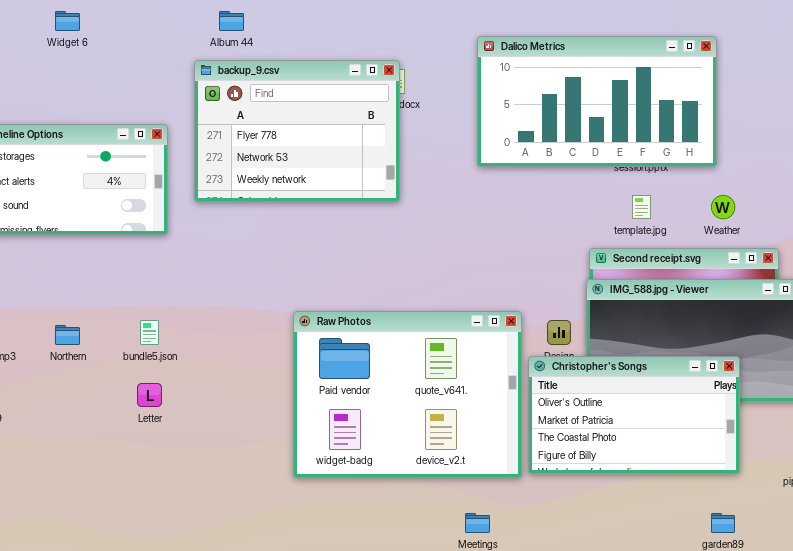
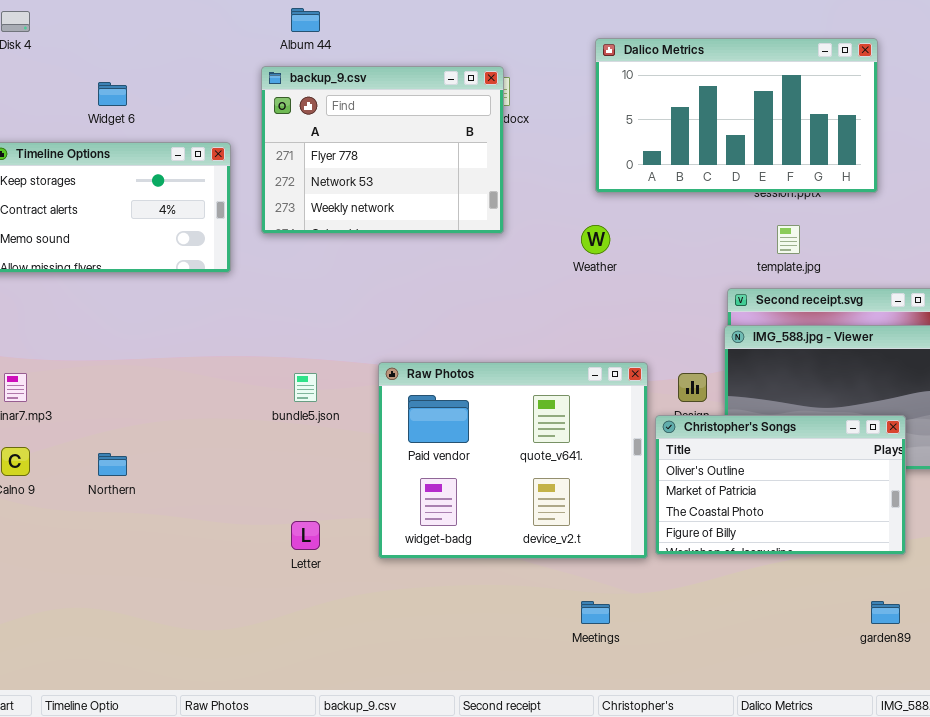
Widget 6: [55,11,80,31] -> [98,82,127,106], moved
Weather: [711,195,735,219] -> [581,225,610,254], moved
bundle5.json: [140,320,159,345] -> [294,373,317,402], moved
Northern: [55,325,80,345] -> [98,453,127,476], moved
Letter: [137,383,162,407] -> [291,521,320,550], moved

